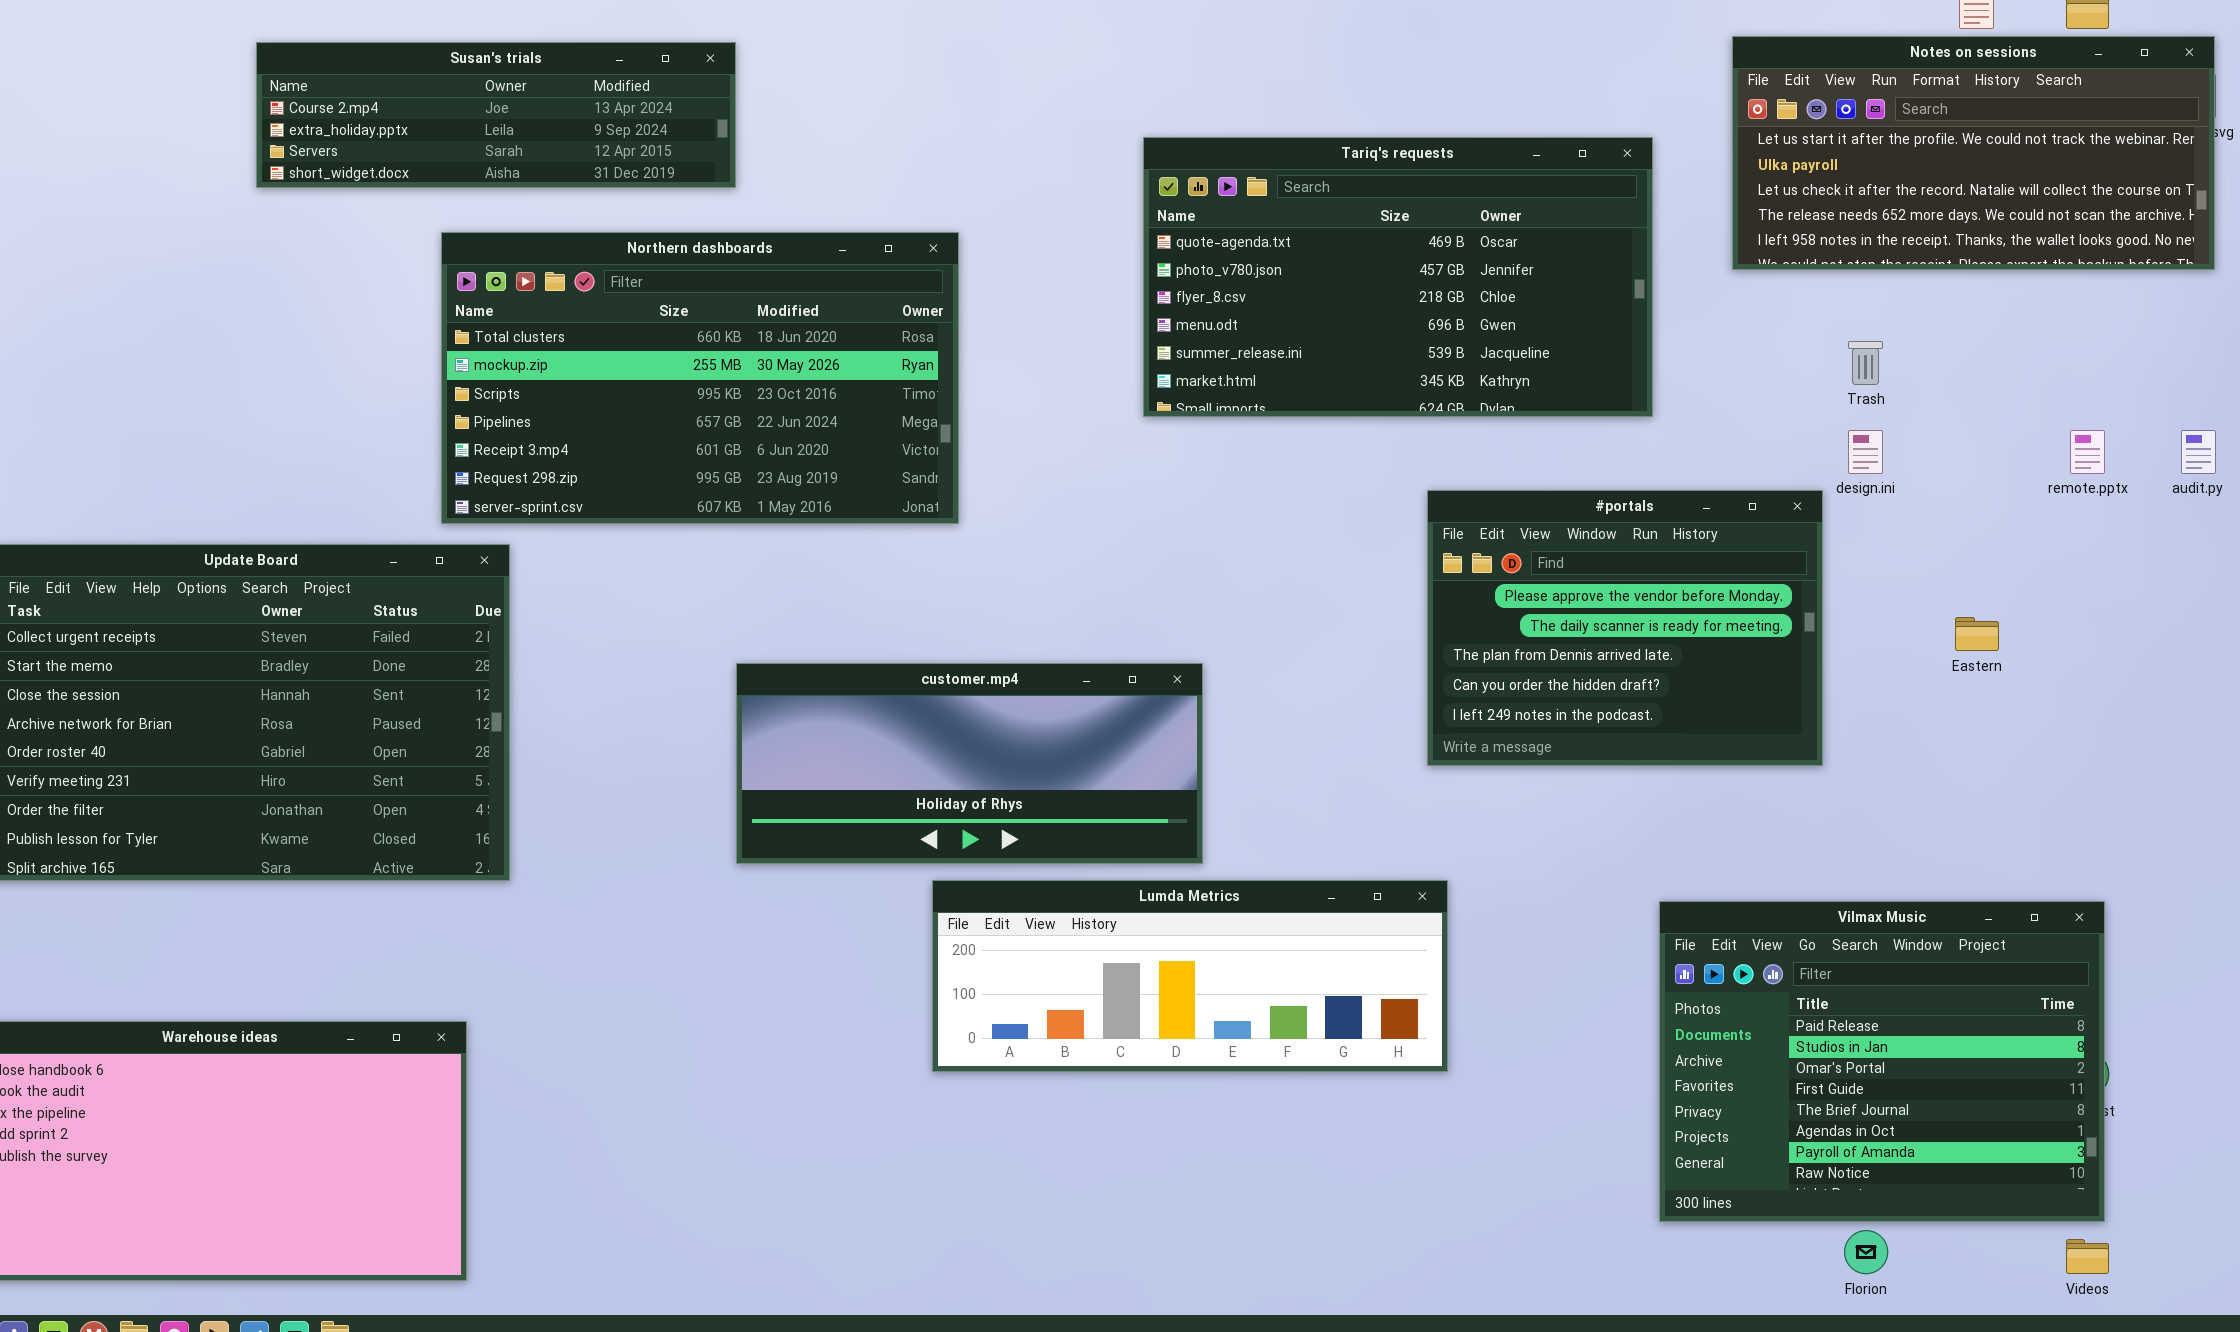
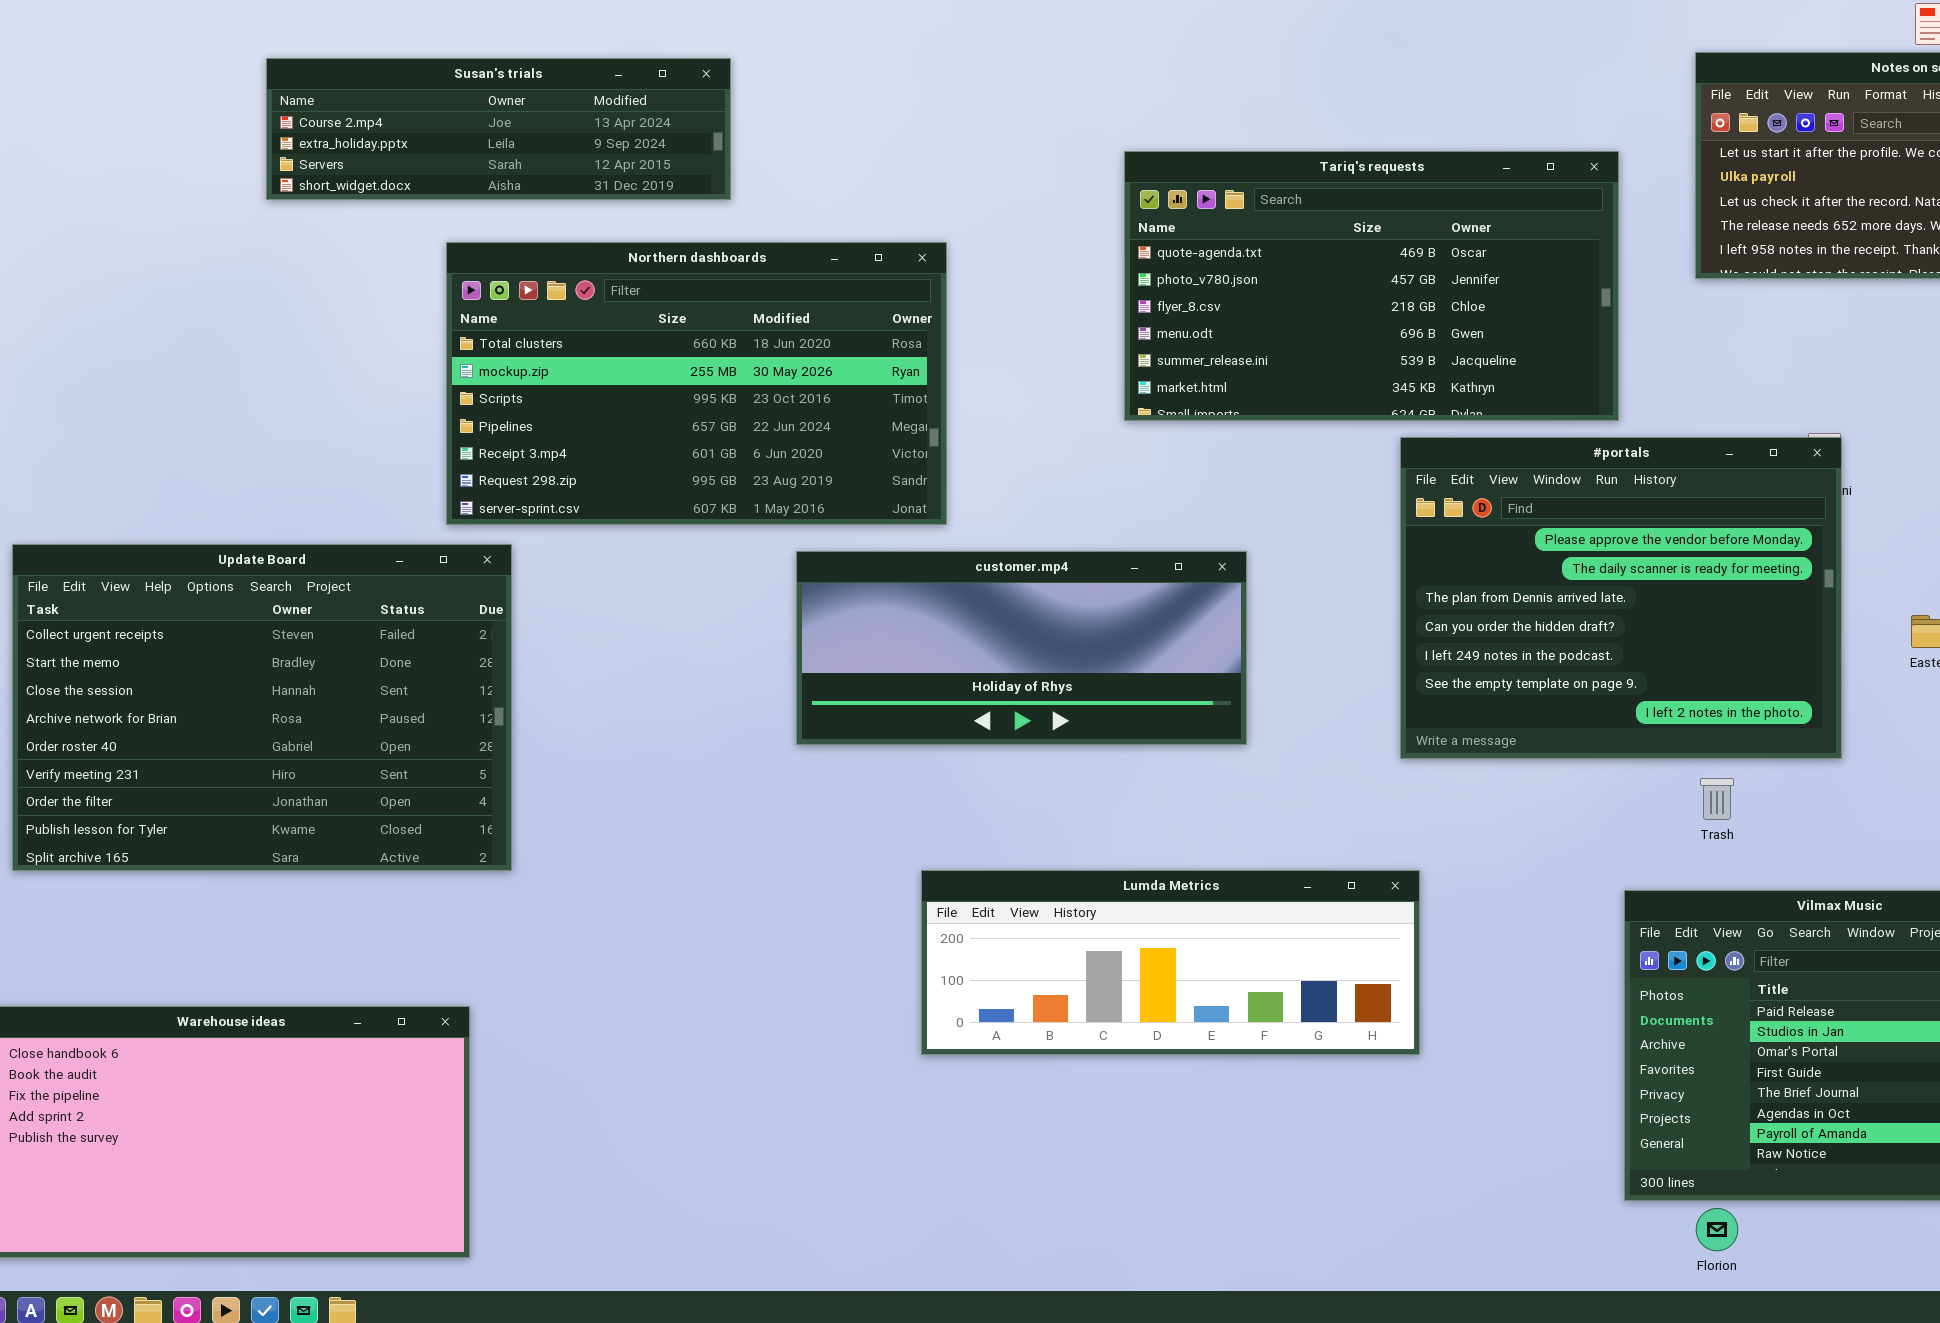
Trash: [1848,341,1883,385] -> [1700,778,1734,820], moved
#portals: [1427,490,1823,766] -> [1400,437,1842,759], resized
customer.mp4: [736,663,1203,864] -> [796,551,1247,745], moved
Florion: [1844,1230,1888,1274] -> [1696,1208,1738,1251], moved

